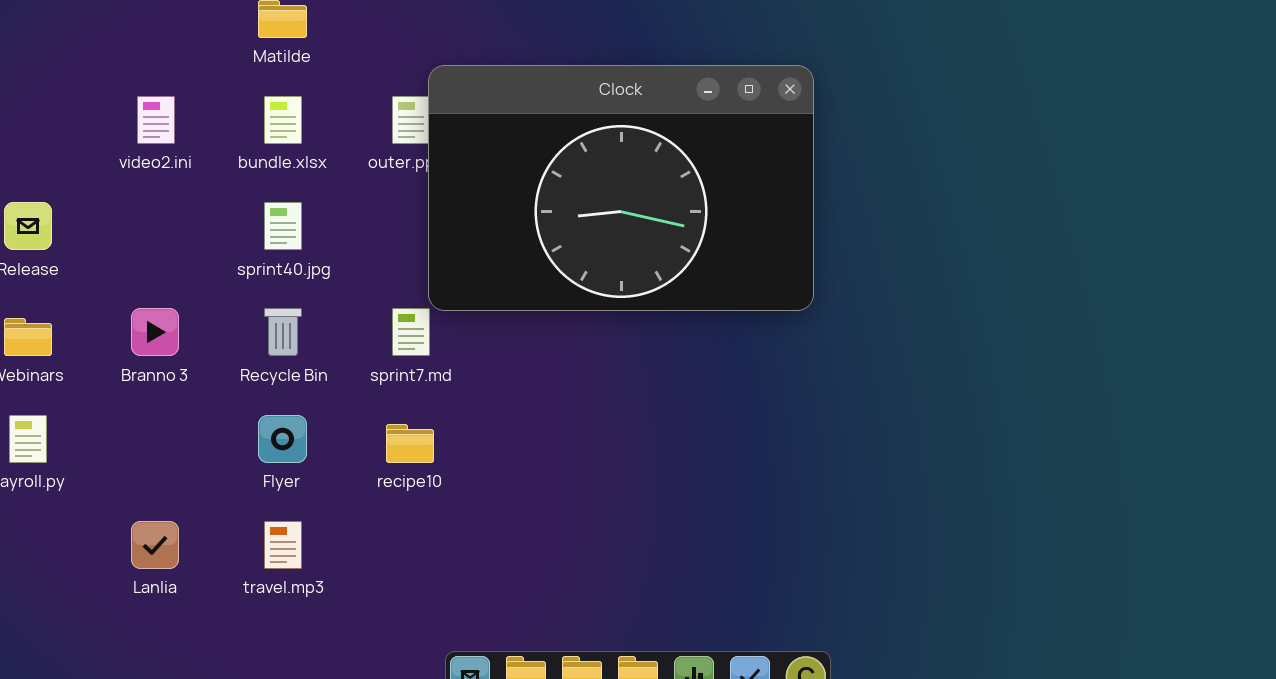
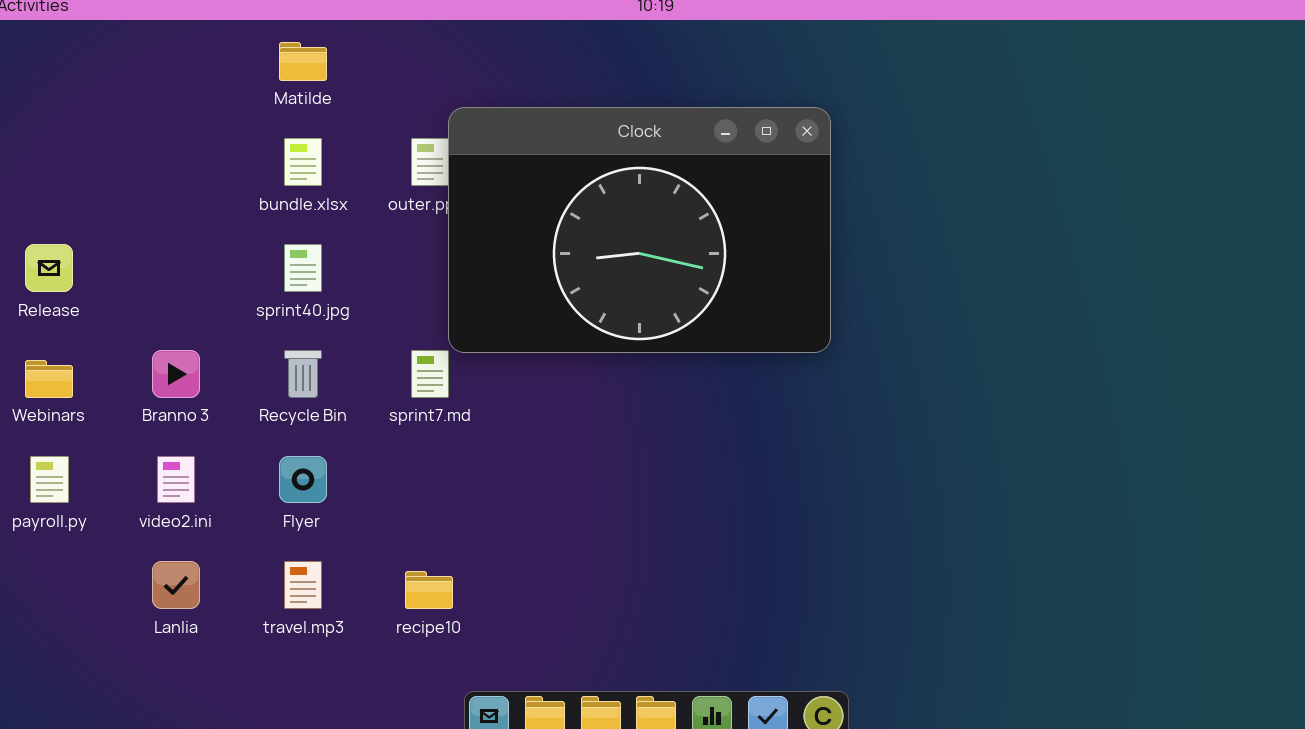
video2.ini: [137,96,175,144] -> [157,456,195,503], moved
recipe10: [386,424,434,463] -> [405,571,453,609], moved

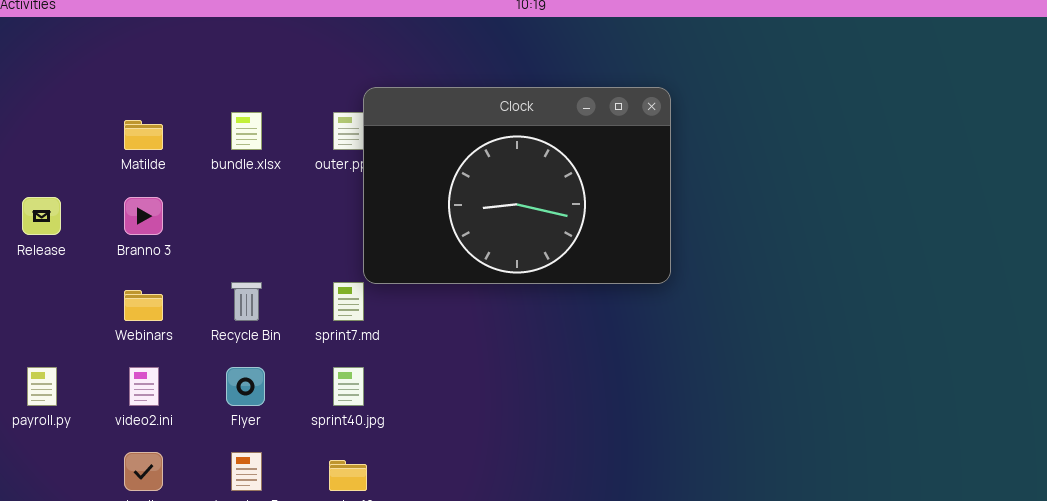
Matilde: [279,42,327,81] -> [124,120,163,150], moved
sprint40.jpg: [284,244,322,292] -> [333,367,364,406], moved
Branno 3: [152,350,200,398] -> [124,197,163,235], moved
Webinars: [25,360,73,398] -> [124,290,163,321], moved

